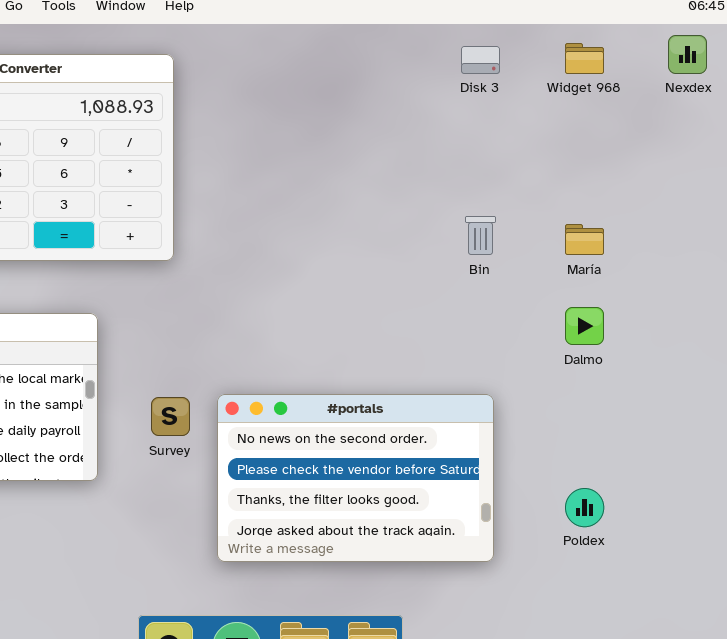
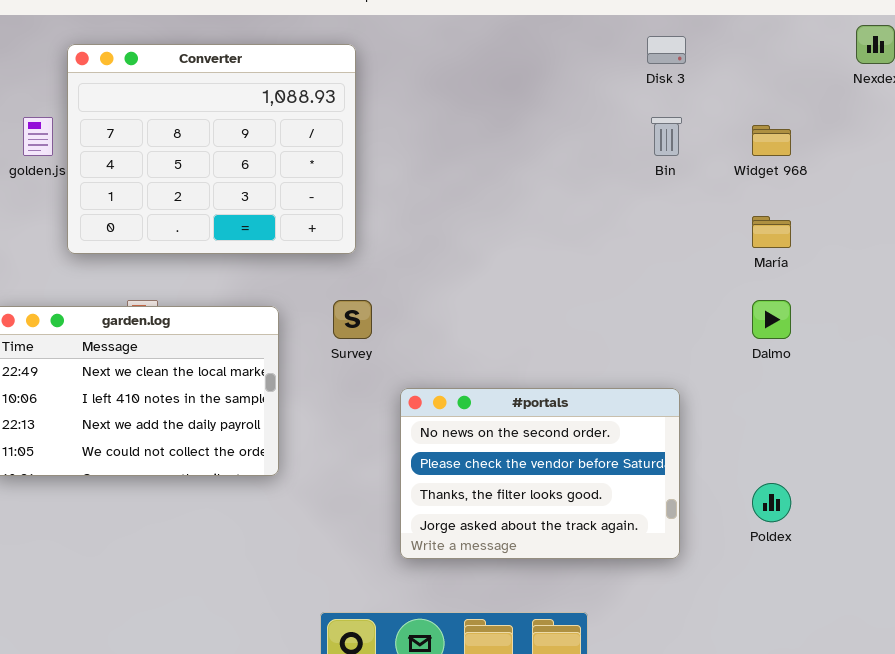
Widget 968: [565,43,604,74] -> [752,125,791,156], moved
Bin: [465,216,496,255] -> [651,117,682,156], moved
Survey: [151,397,190,436] -> [333,300,372,339], moved

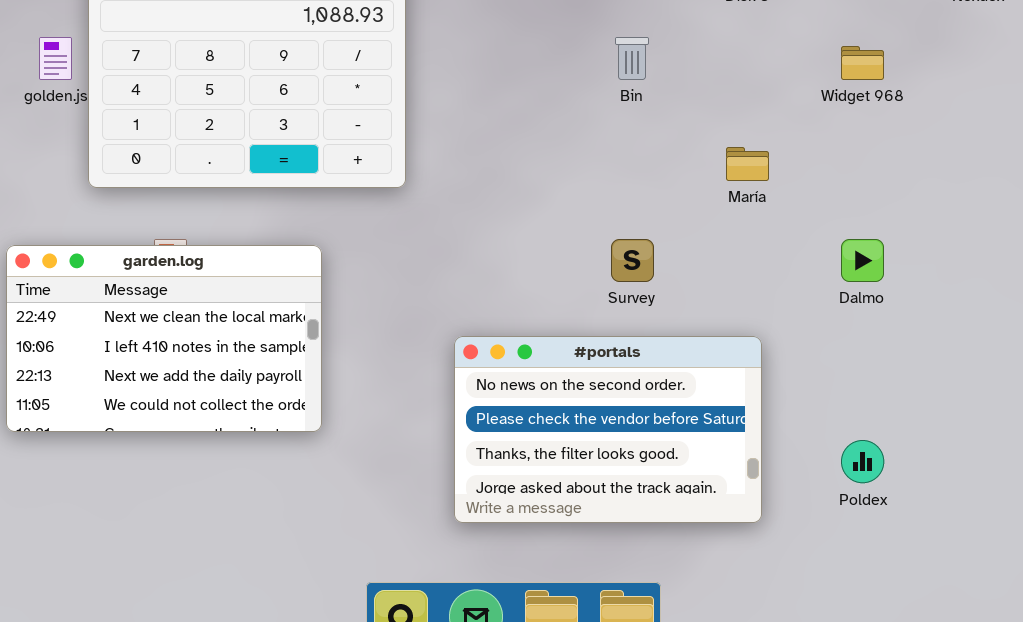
Bin: [651,117,682,156] -> [615,37,649,80], moved
María: [752,216,791,248] -> [726,147,769,181], moved
Survey: [333,300,372,339] -> [611,239,654,282], moved

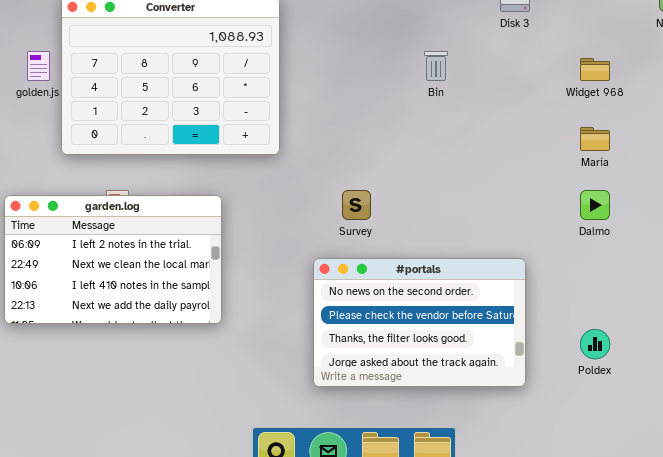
María: [726,147,769,181] -> [580,127,610,151], moved
Survey: [611,239,654,282] -> [342,190,371,220], moved
garden.log: [6,245,322,432] -> [4,195,222,324], scrolled up 1 row

